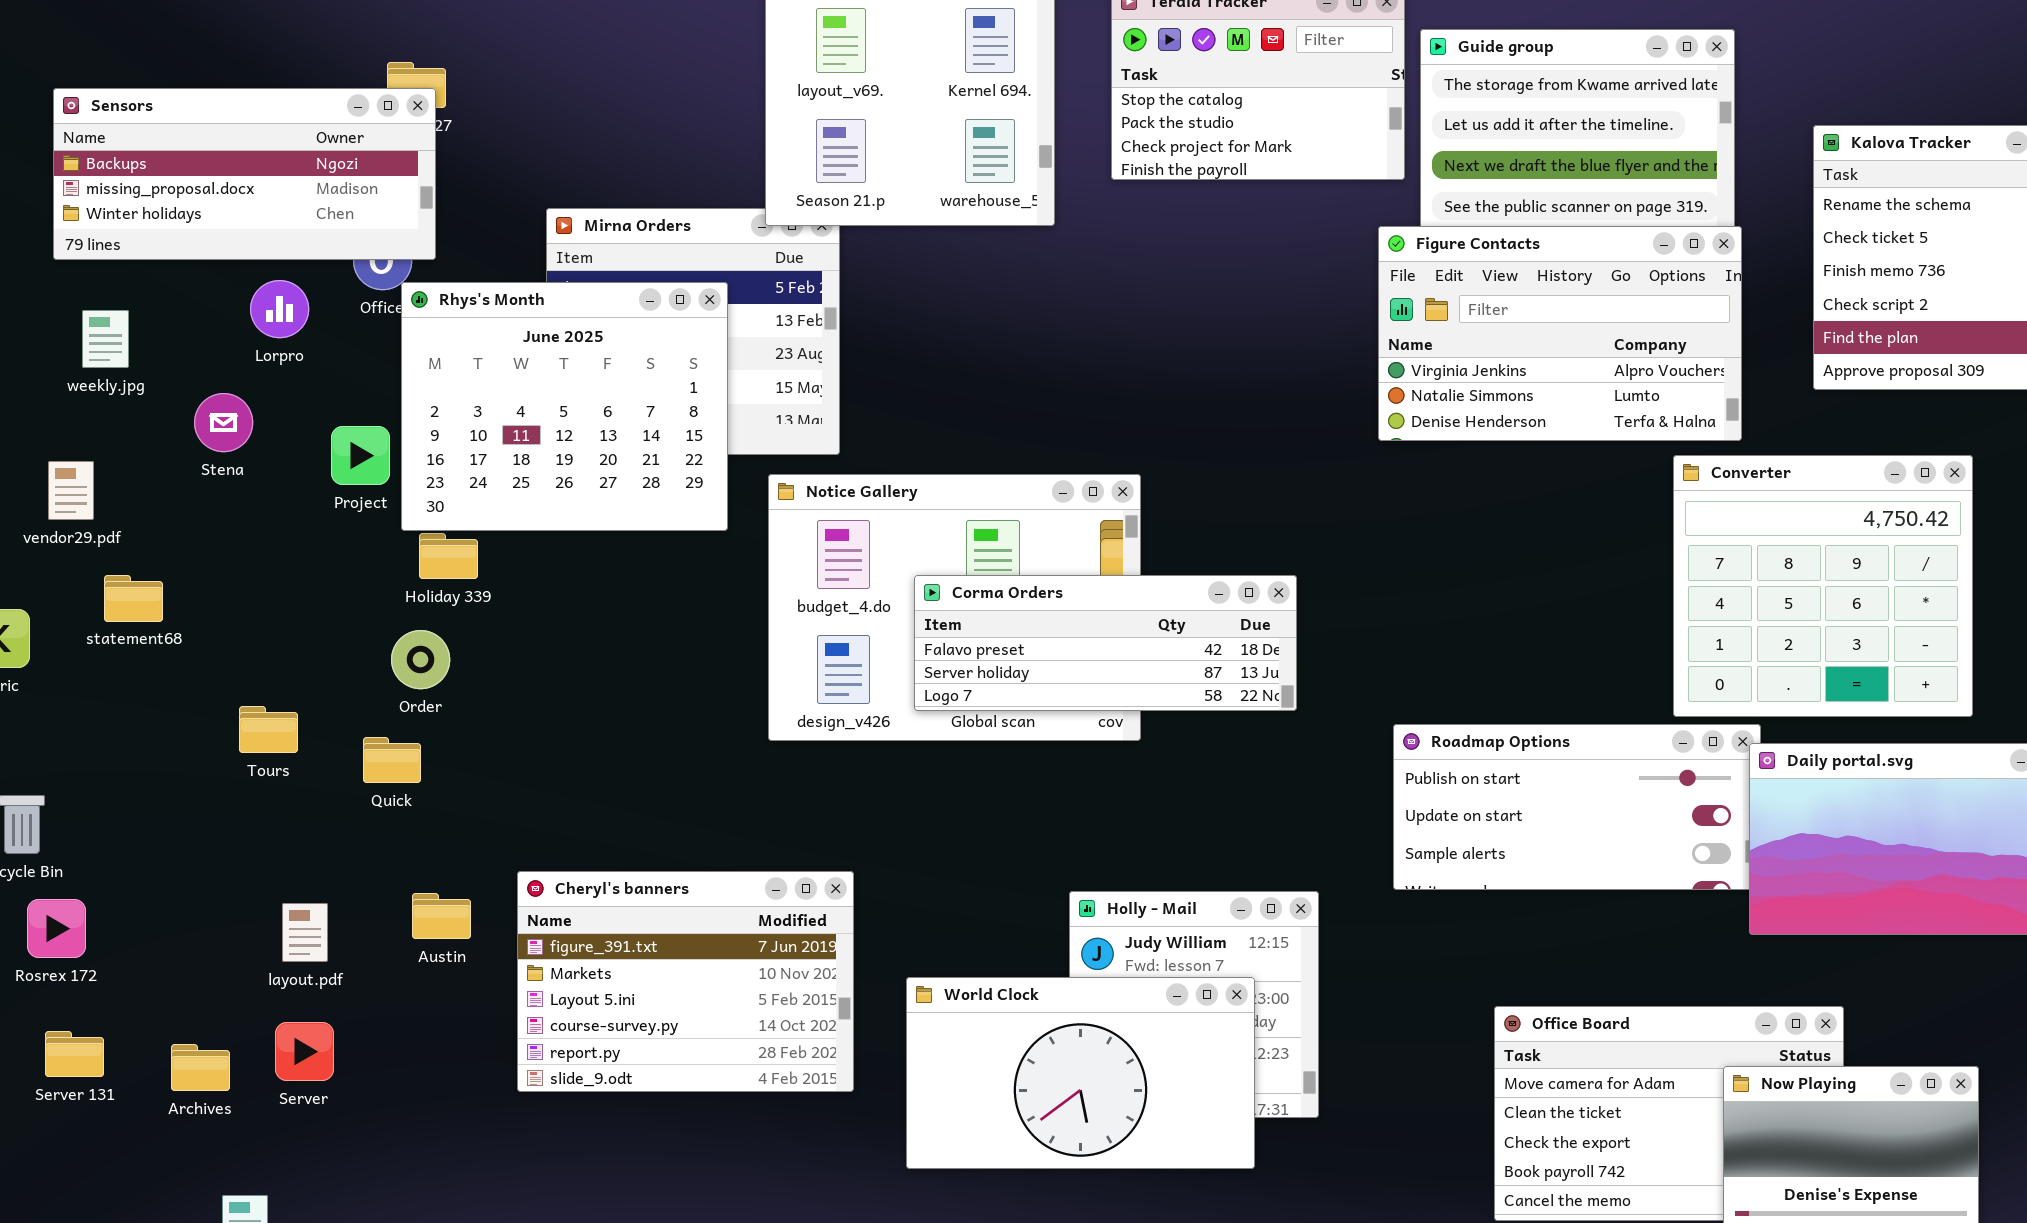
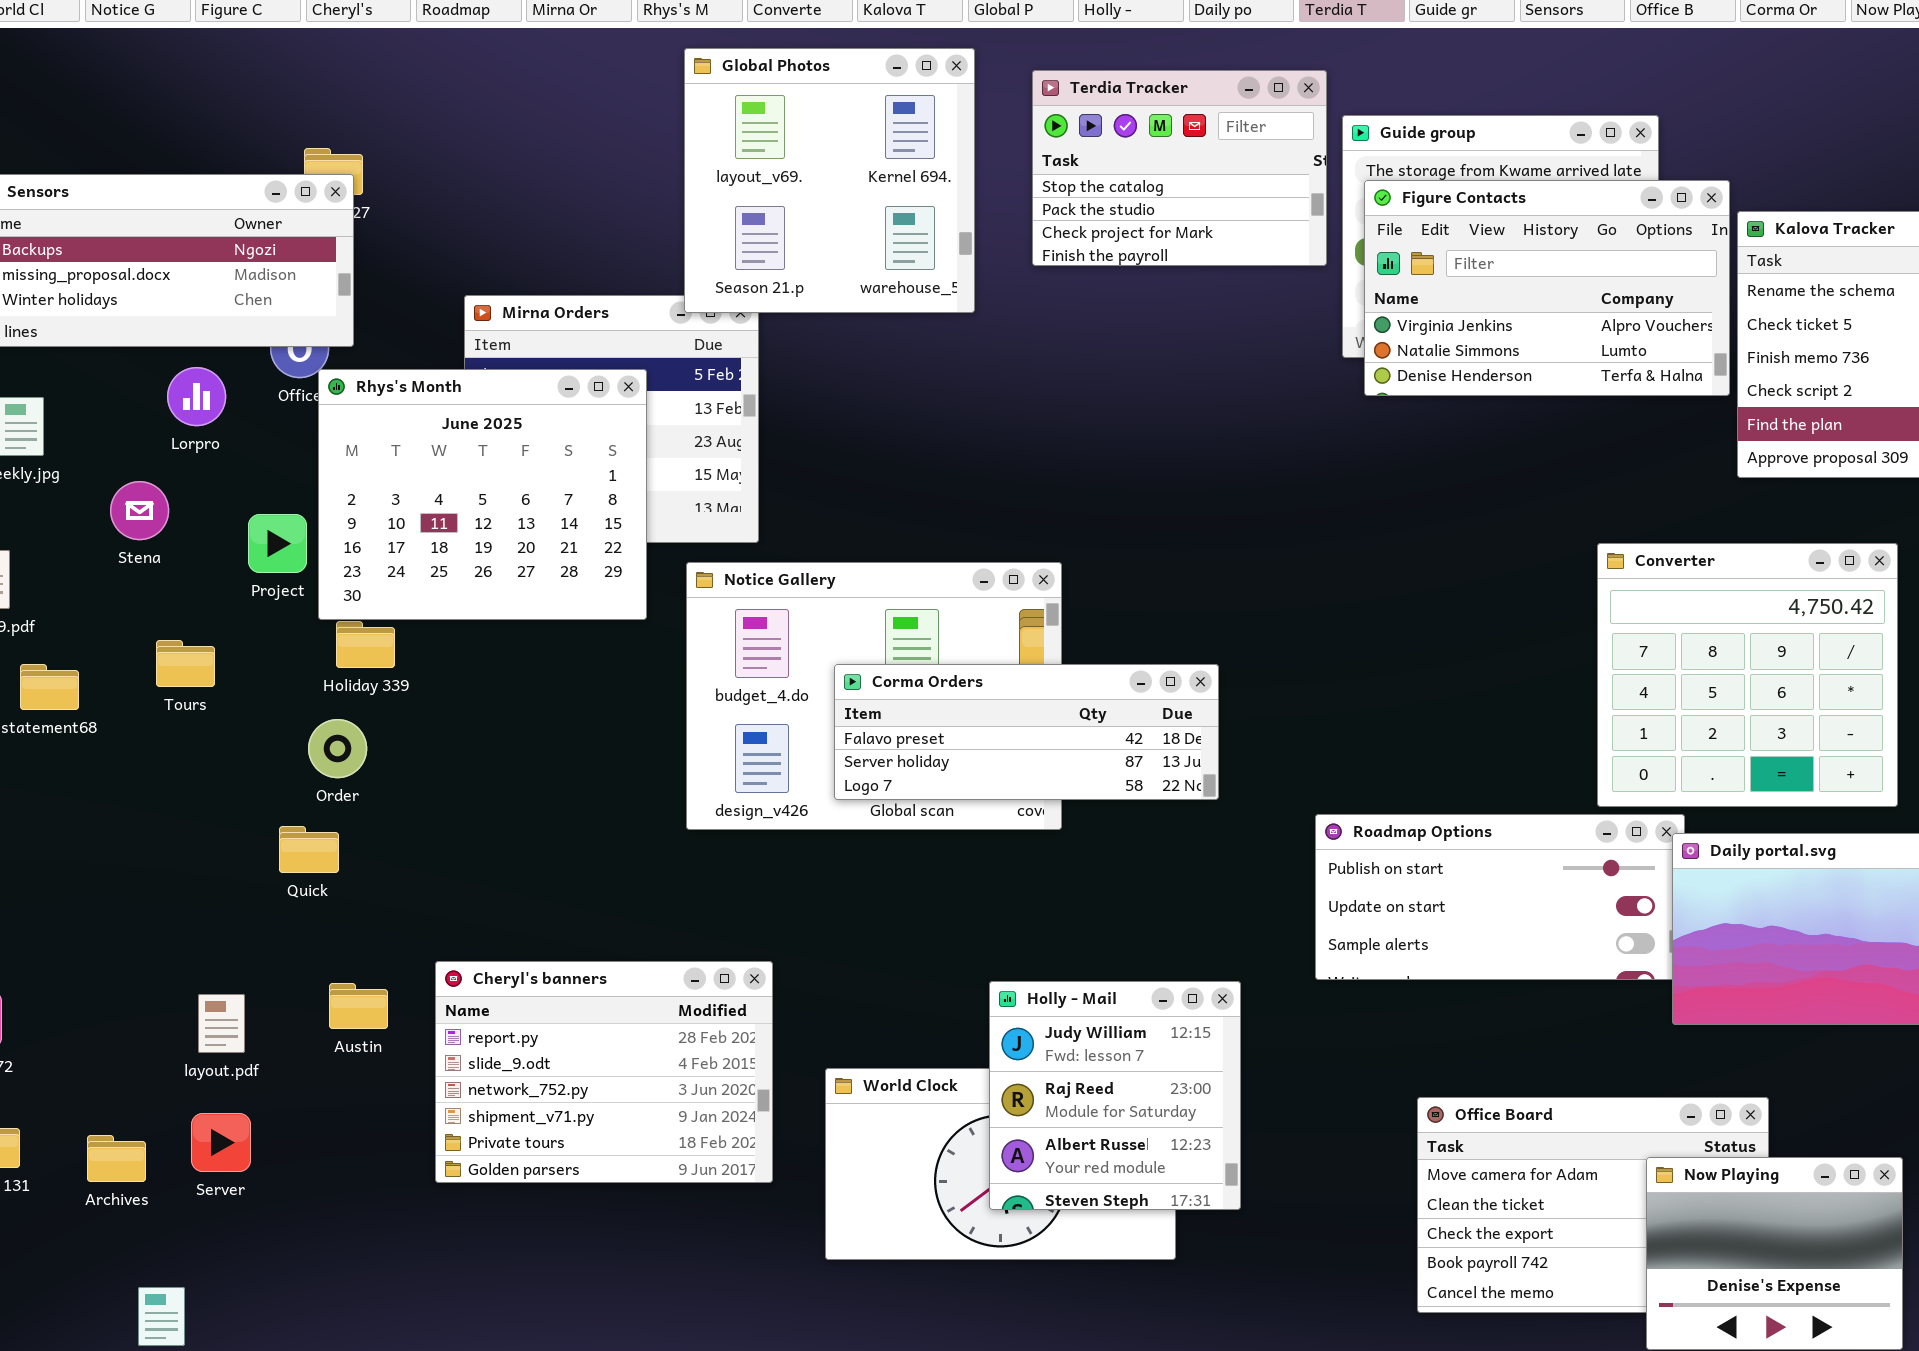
Figure Contacts: [1378,226,1742,441] -> [1364,180,1730,396], moved
Tours: [239,706,298,753] -> [156,640,215,687], moved
Cheryl's banners: [517,871,854,1092] -> [435,961,773,1183], scrolled down 4 rows
Holly - Mail: [1069,891,1319,1118] -> [989,981,1241,1210], raised

